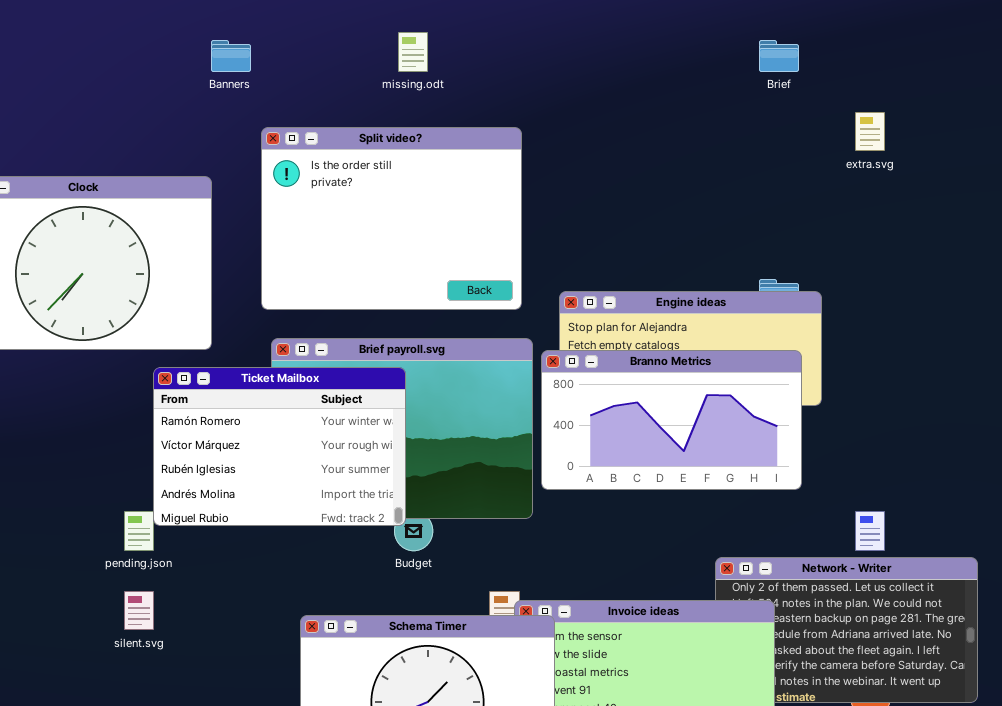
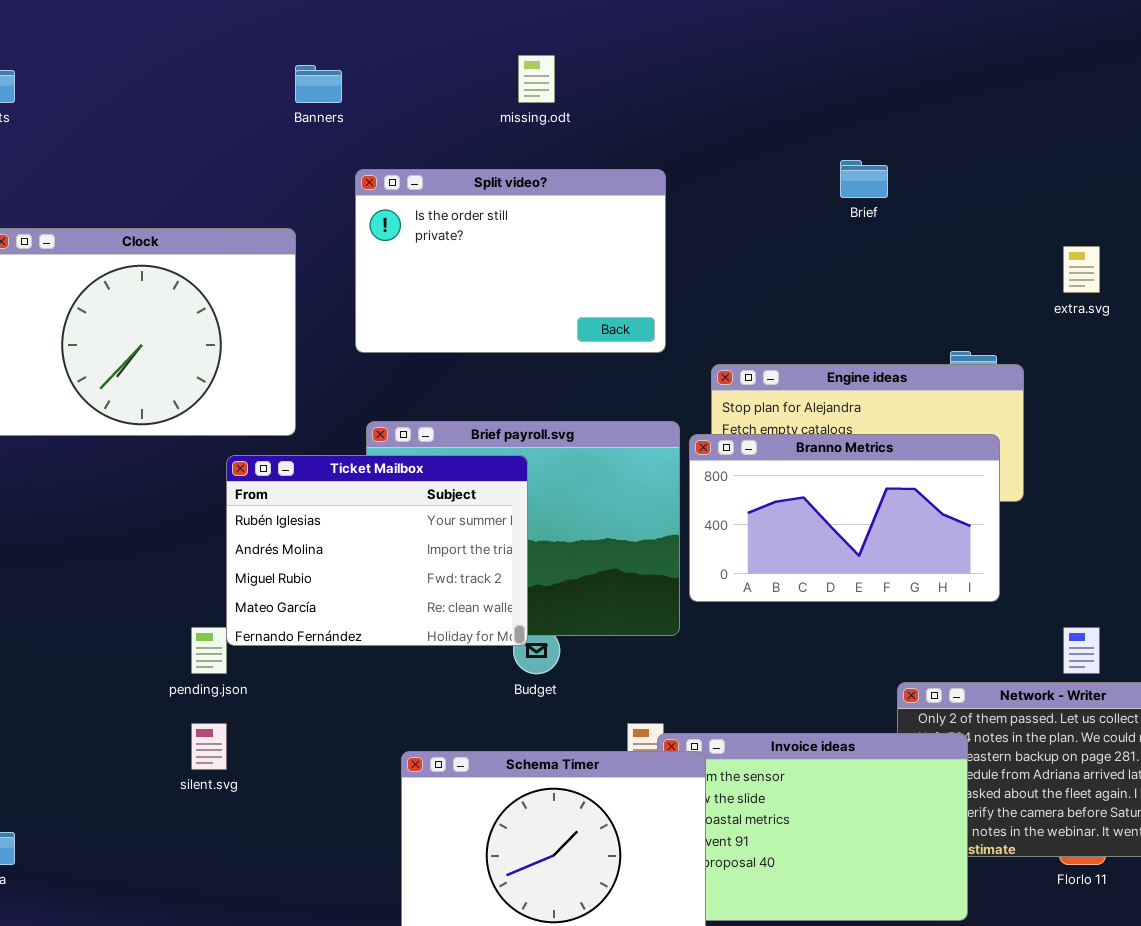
Brief: [759,40,799,72] -> [840,160,888,198], moved
extra.svg: [855,112,885,151] -> [1063,246,1100,293], moved
Split video?: [261,127,522,310] -> [355,169,666,353], resized
Ticket Mailbox: [153,367,406,526] -> [226,455,528,646], scrolled down 2 rows

